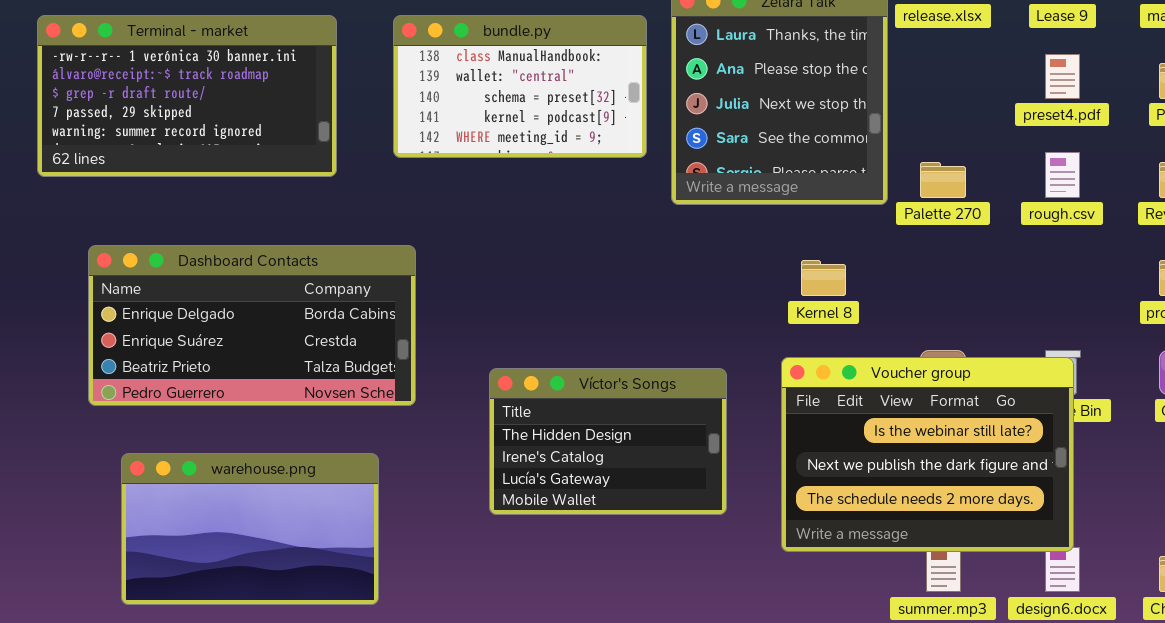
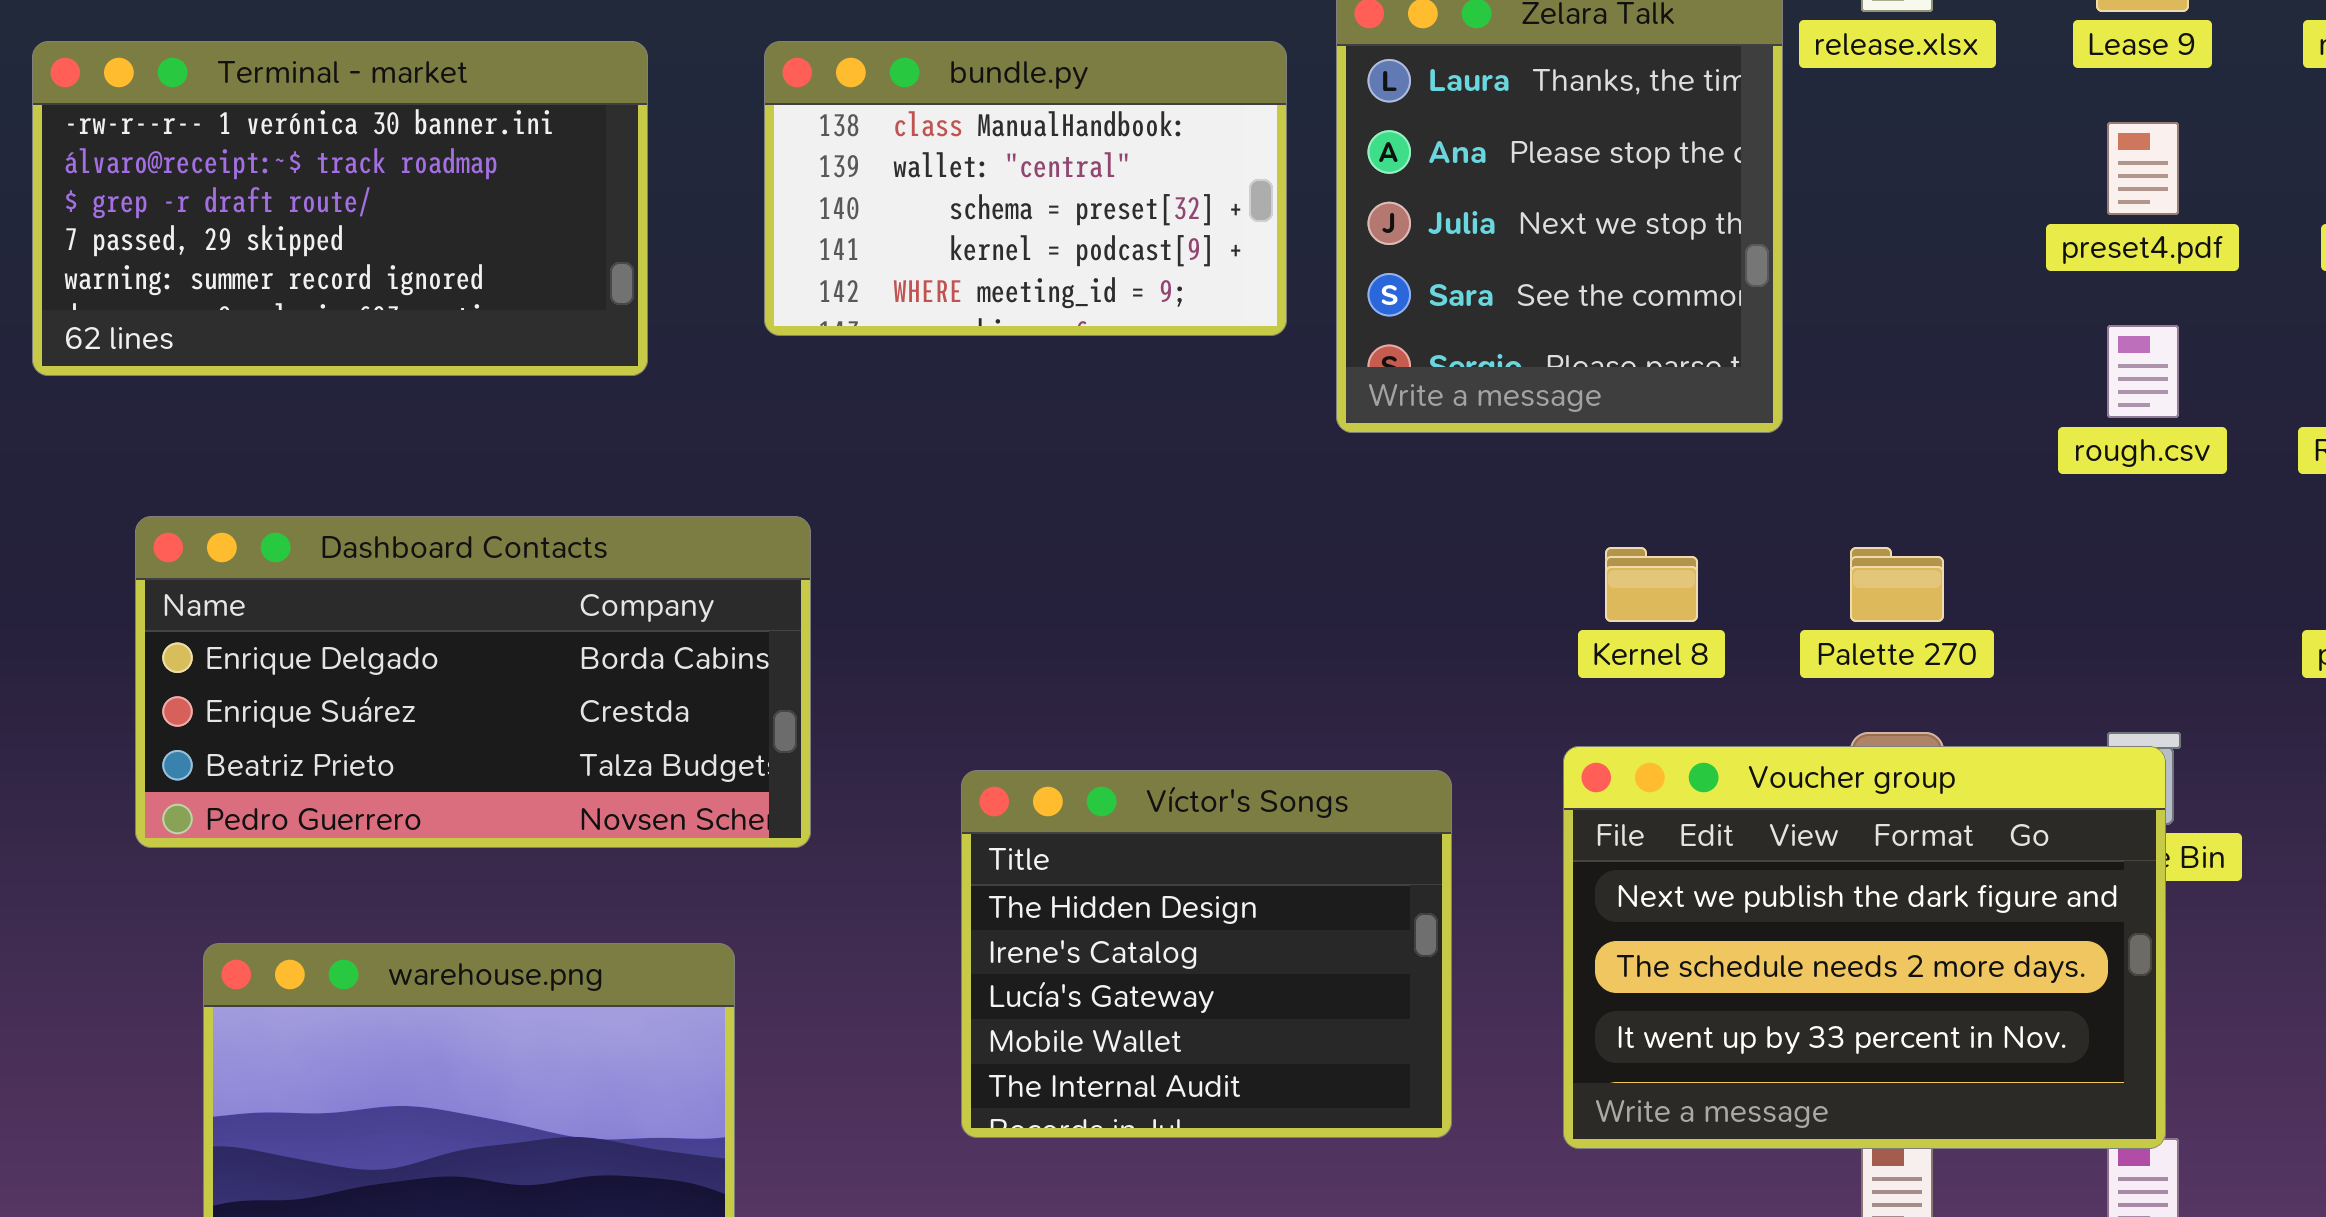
Palette 270: [920,162,966,198] -> [1850,547,1944,622], moved
Voucher group: [781,357,1074,552] -> [1563,746,2166,1149], scrolled down 1 row
Víctor's Songs: [489,368,727,515] -> [961,770,1452,1138], resized

